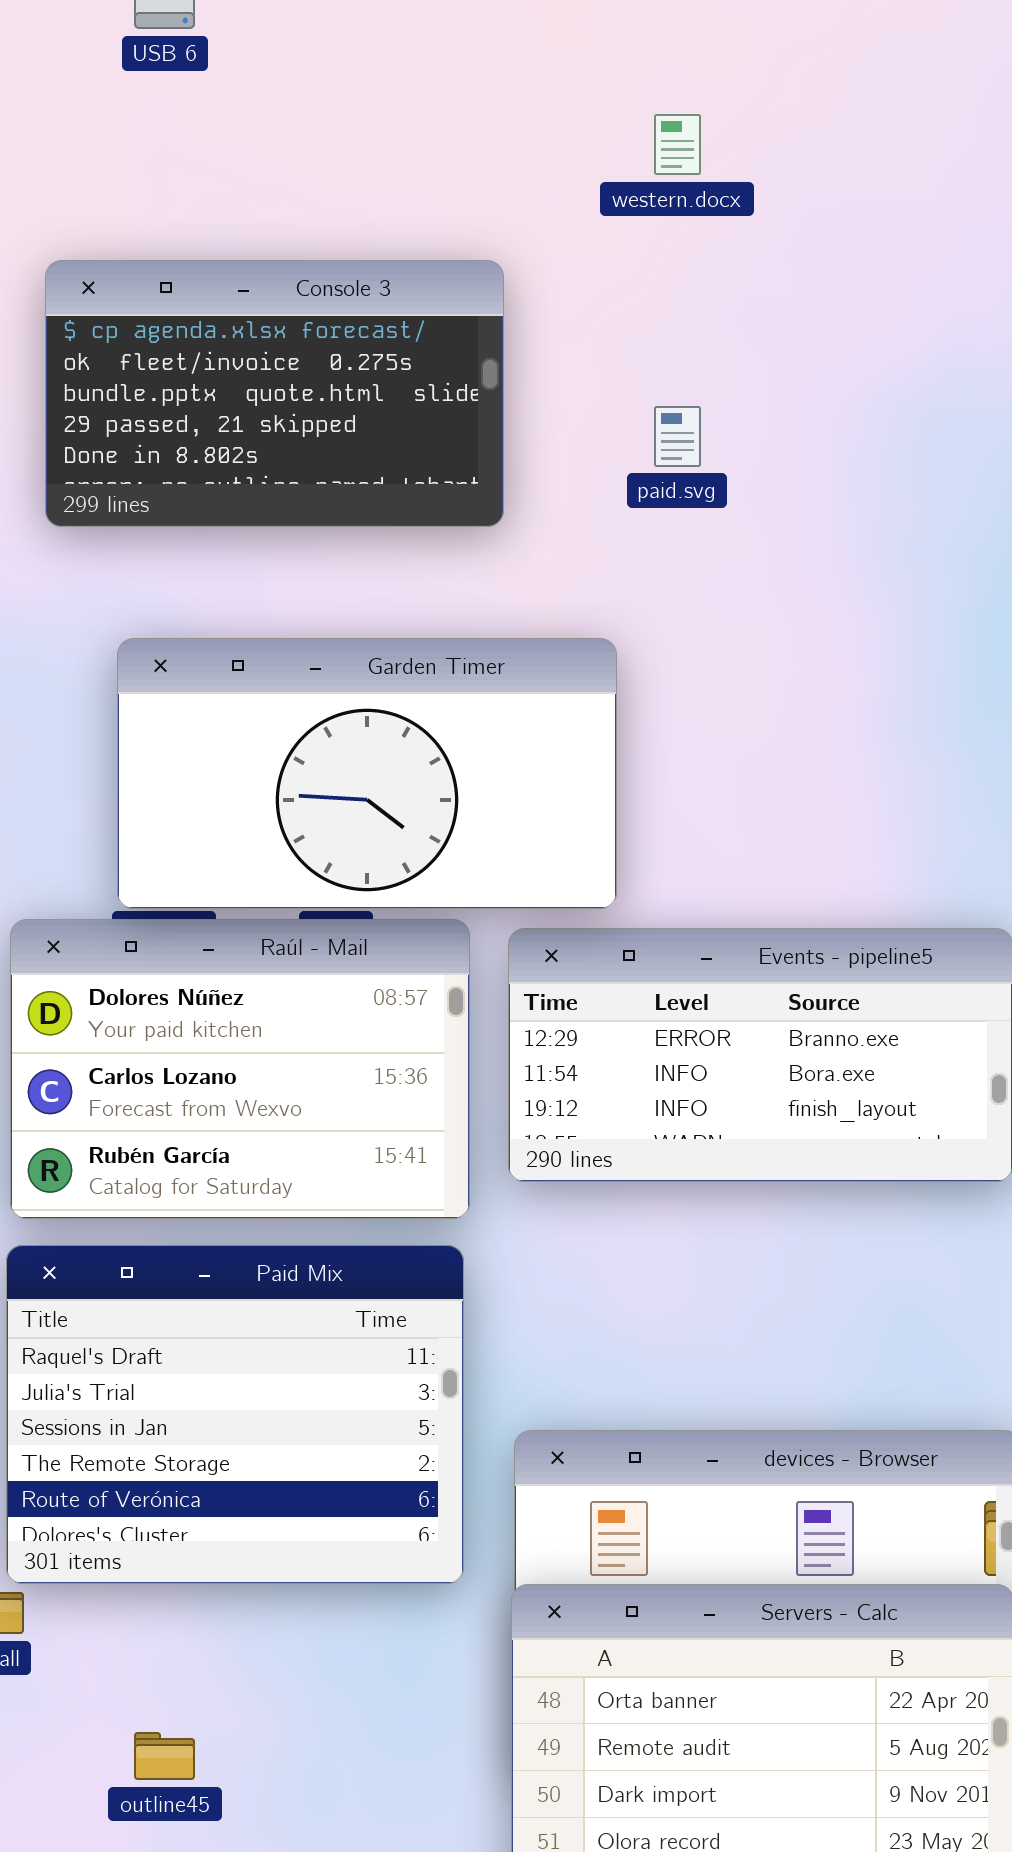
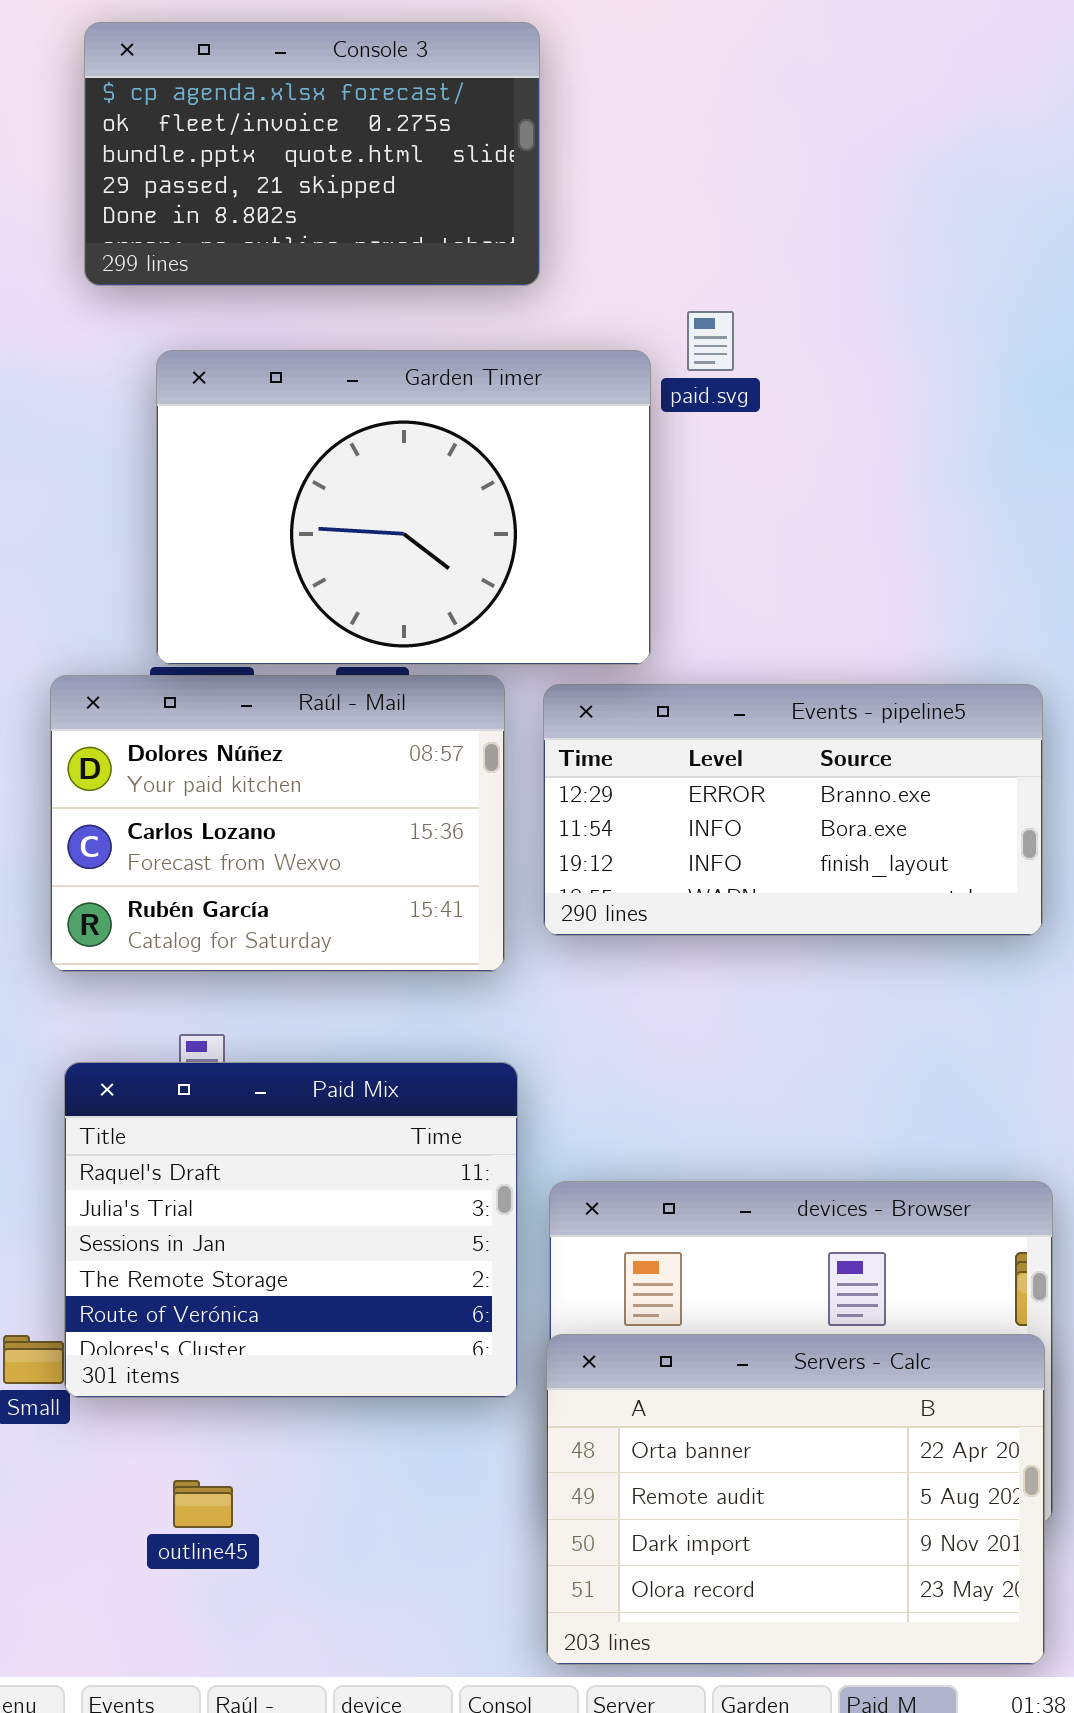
paid.svg: [654,406,701,467] -> [687,311,734,371], moved
Garden Timer: [117,638,617,909] -> [156,350,651,665], resized
Paid Mix: [6,1245,464,1584] -> [64,1062,518,1398], moved

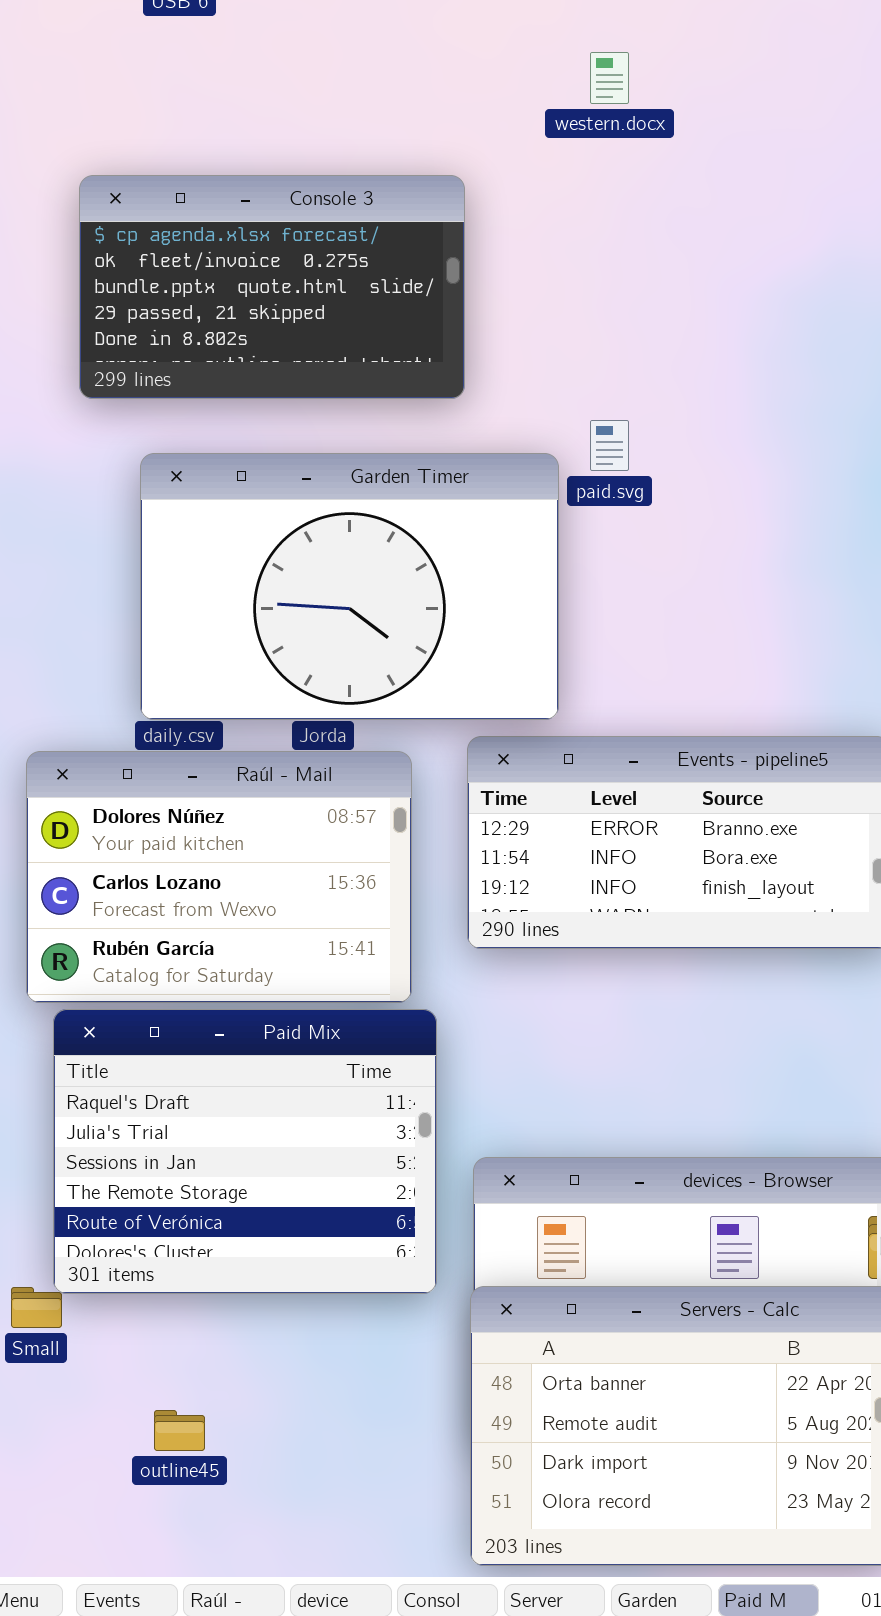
Raúl - Mail: [50,675,505,972] -> [26,751,412,1003], moved
Paid Mix: [64,1062,518,1398] -> [53,1009,437,1294], moved

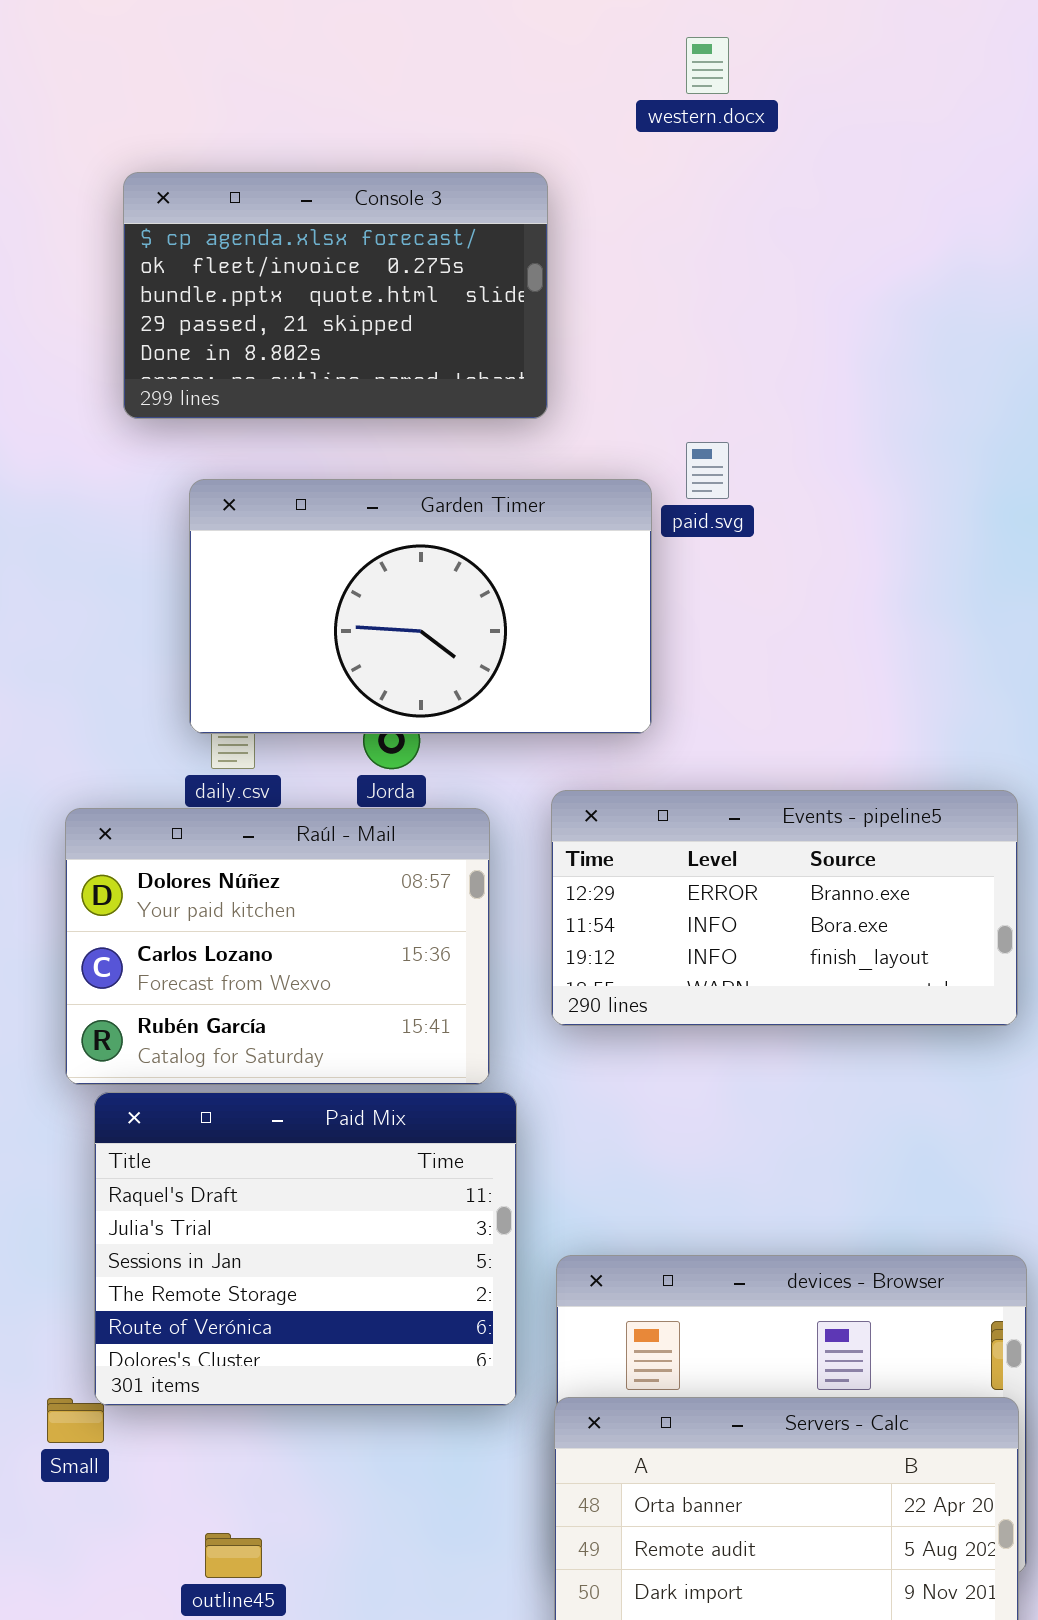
Garden Timer: [140,453,559,720] -> [189,479,652,734], resized

